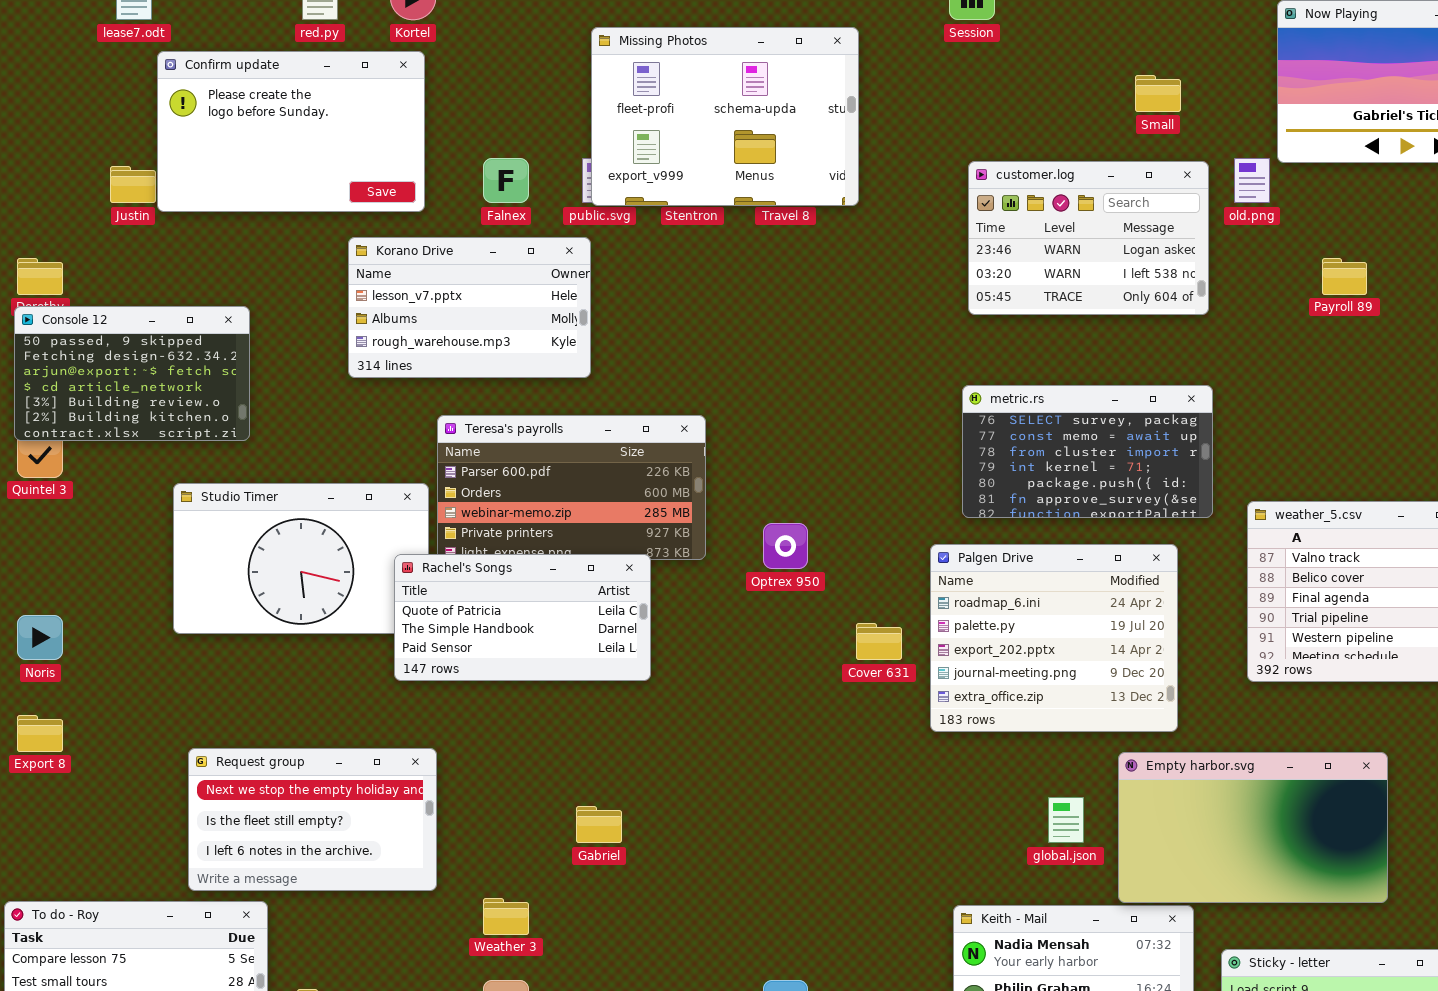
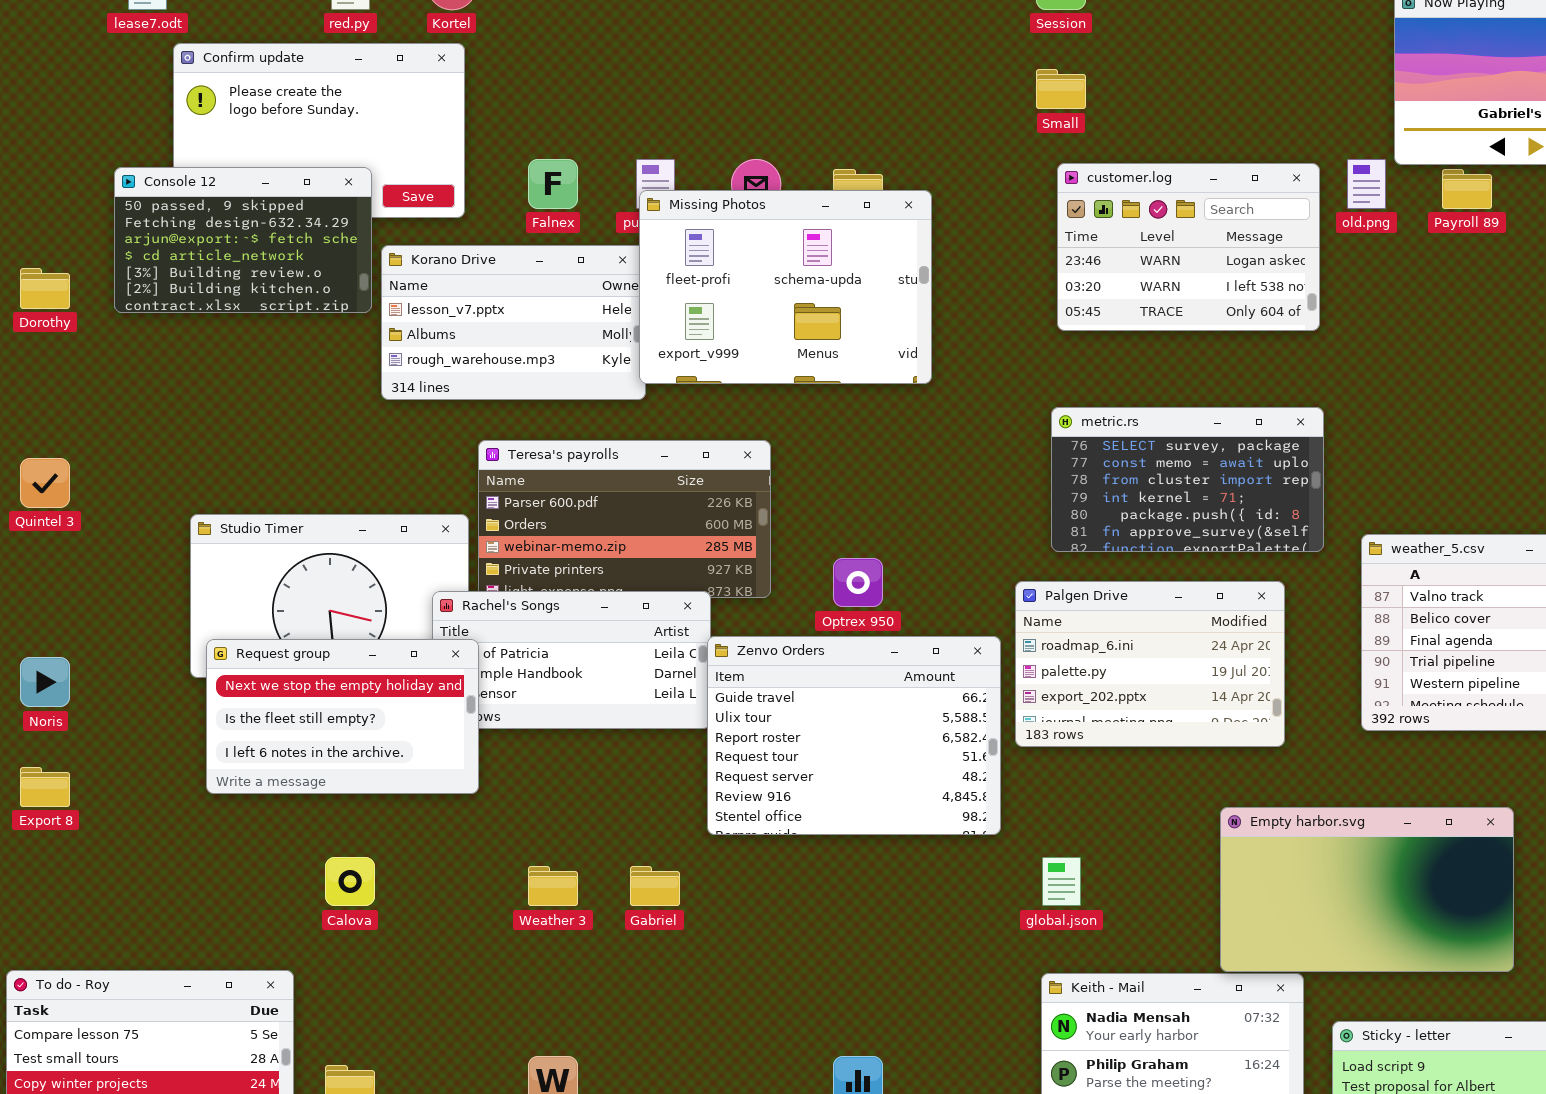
Missing Photos: [591,27,859,206] -> [639,190,932,384], moved
Small: [1135,75,1181,112] -> [1036,69,1086,109], moved
Payroll 89: [1322,258,1367,295] -> [1442,169,1492,209], moved
Console 12: [14,306,250,441] -> [114,167,372,313], moved
Palgen Drive: [930,544,1178,732] -> [1015,581,1285,747], resized
Zenvo Orders: none -> [707,636,1001,835], opened
Request group: [188,748,437,891] -> [206,639,479,794], moved
global.json: [1048,797,1084,843] -> [1042,857,1081,906], moved
Weather 3: [483,898,529,935] -> [528,866,578,906], moved

